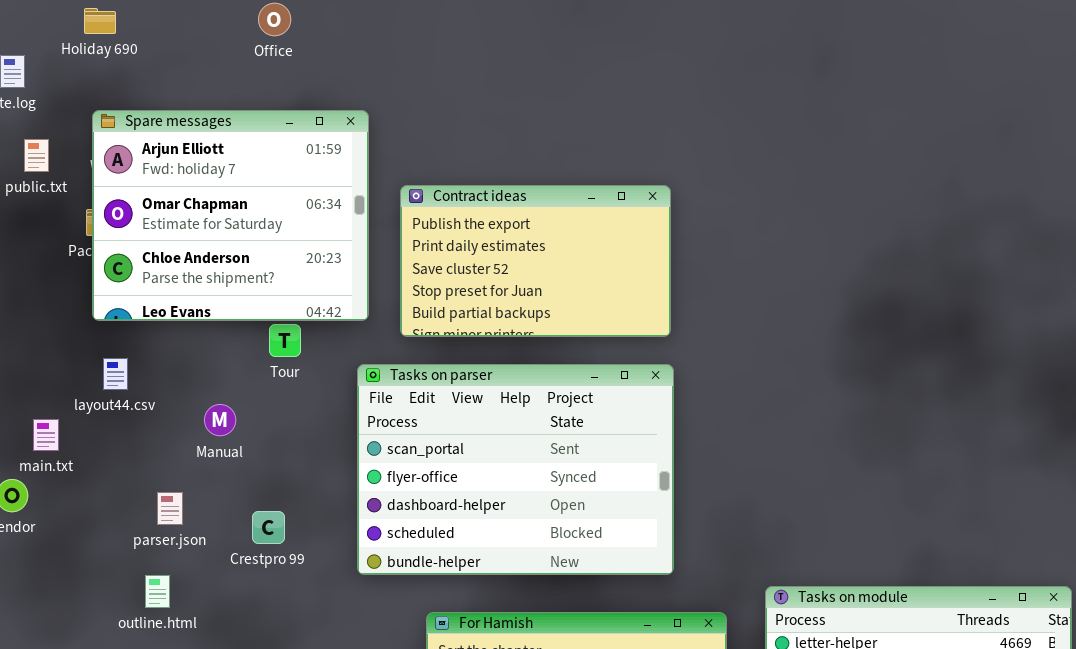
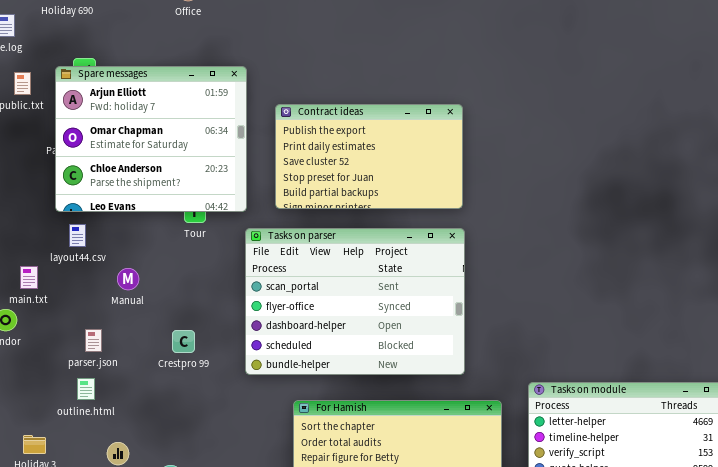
Spare messages: [92,110,369,321] -> [55,66,247,212], moved
Manual: [204,404,236,436] -> [117,268,139,290], moved
parser.json: [157,492,183,525] -> [85,329,102,352], moved
outline.html: [145,575,170,608] -> [77,378,95,400], moved

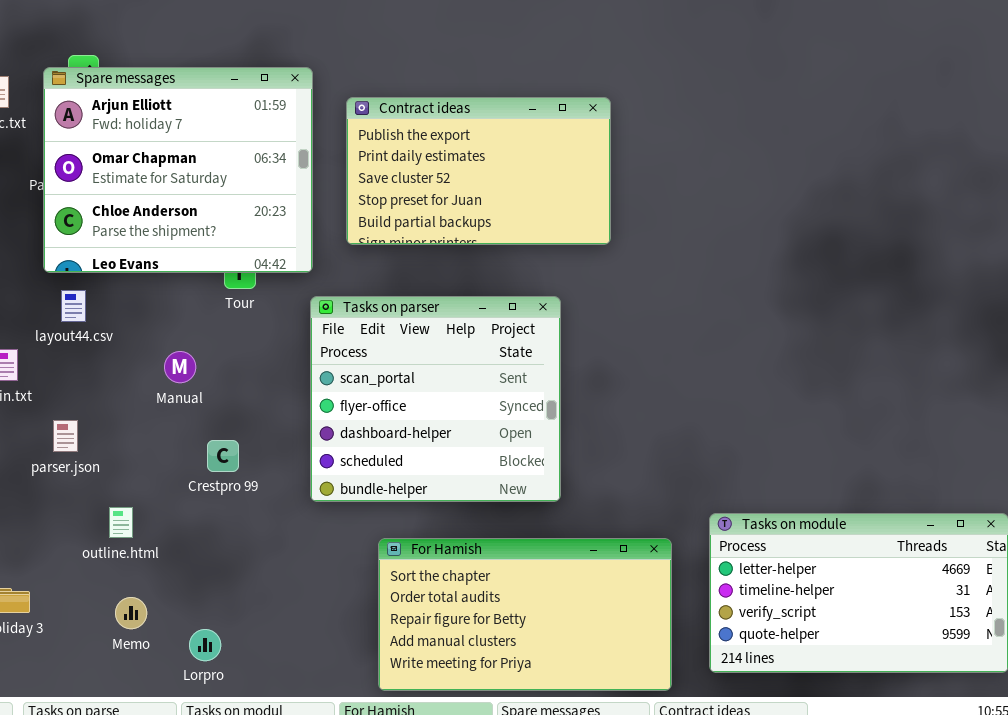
Contract ideas: [275,104,463,209] -> [346,97,611,245], moved
Tasks on parser: [245,228,465,375] -> [310,296,561,502], resized
Manual: [117,268,139,290] -> [164,351,196,383], moved
parser.json: [85,329,102,352] -> [53,420,78,452], moved
outline.html: [77,378,95,400] -> [109,507,133,538], moved

